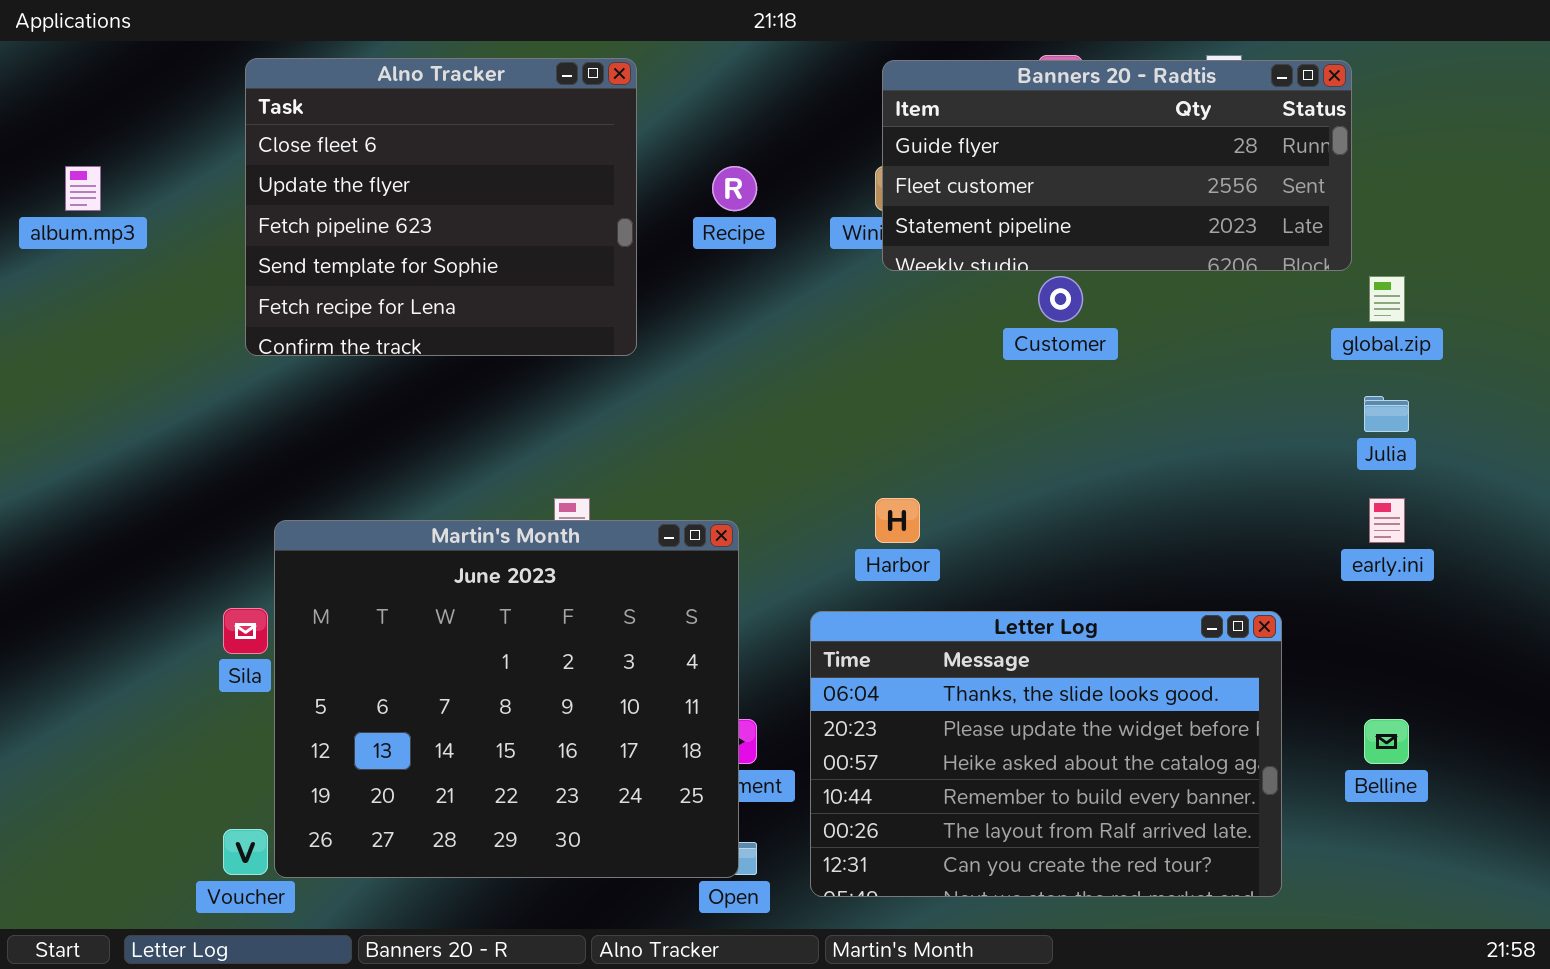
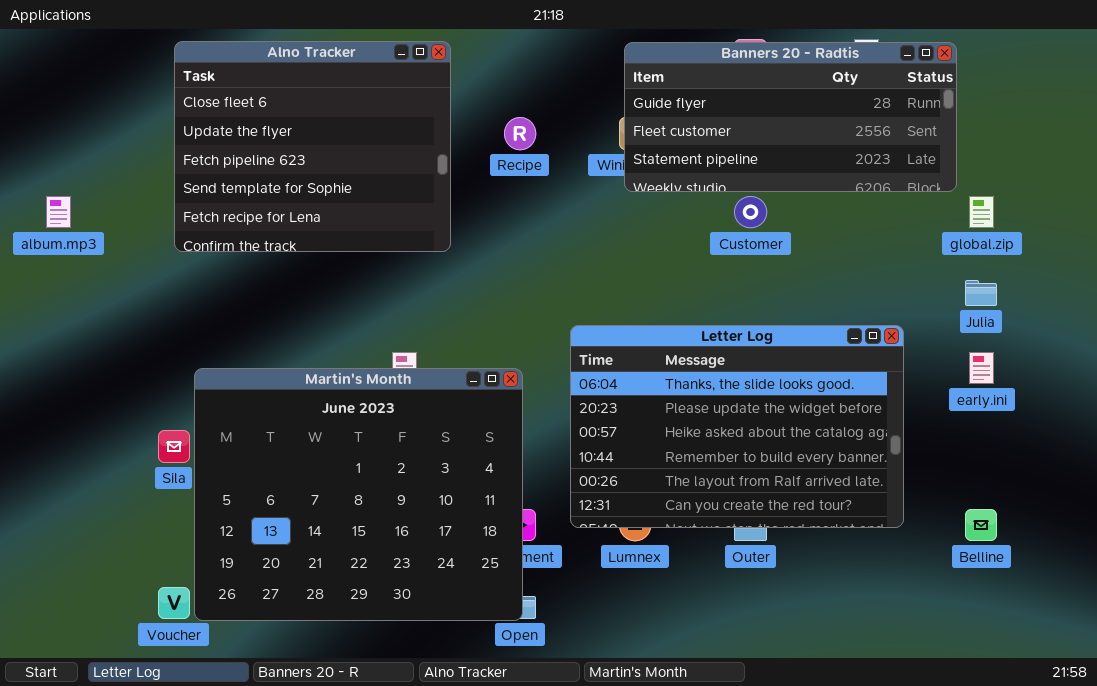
album.mp3: [65,166,101,211] -> [46,196,71,228], moved
Letter Log: [810,611,1282,897] -> [570,325,904,528], moved

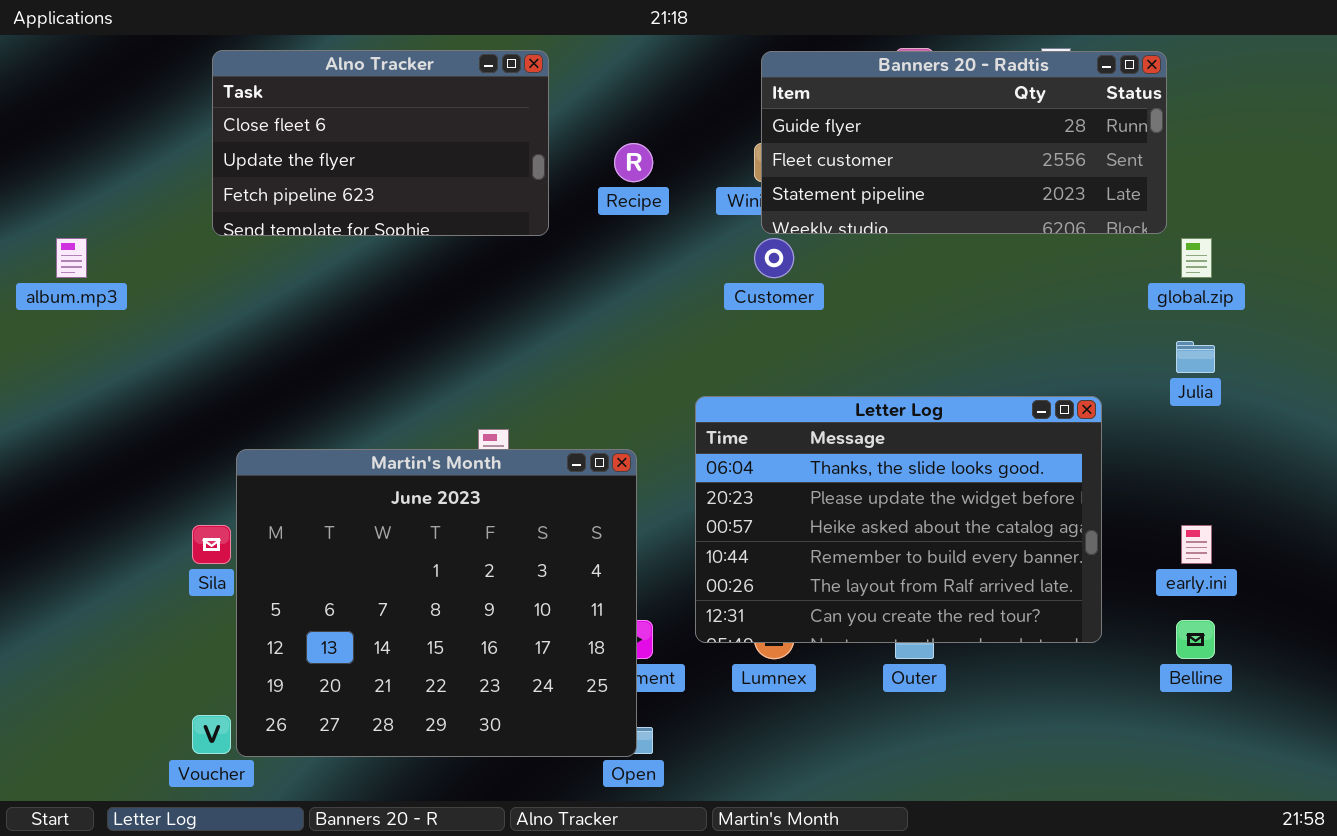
Alno Tracker: [174,41,451,252] -> [212,50,549,236], resized
Customer: [734,196,767,228] -> [754,238,794,278], moved
early.ini: [969,352,994,384] -> [1181,525,1212,564], moved

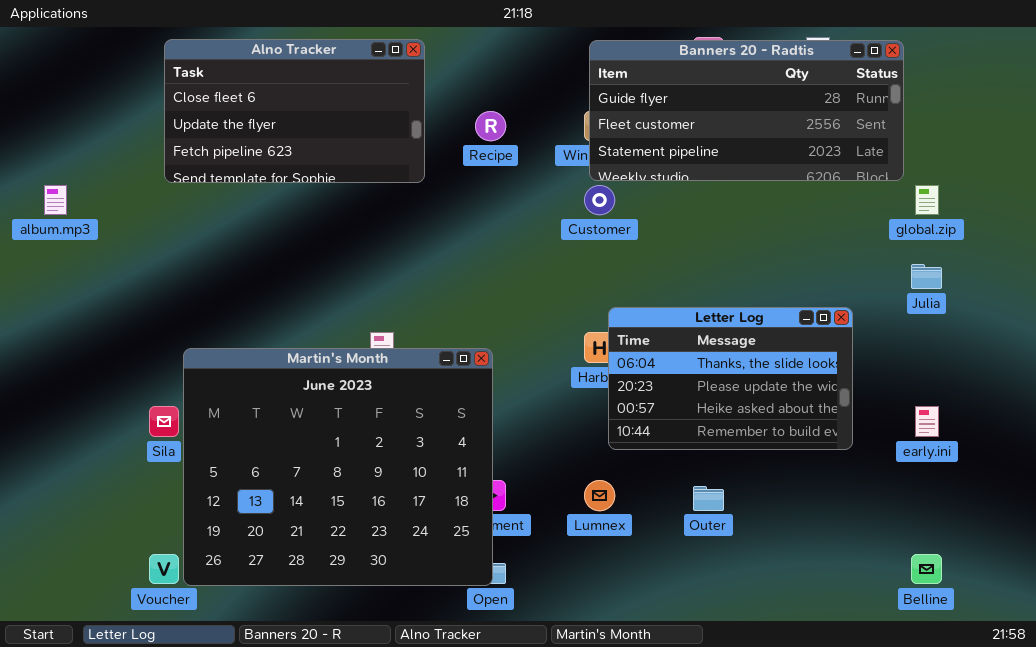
Letter Log: [695,396,1102,643] -> [608,307,853,450], resized
Belline: [1176,620,1215,659] -> [911,554,942,584], moved

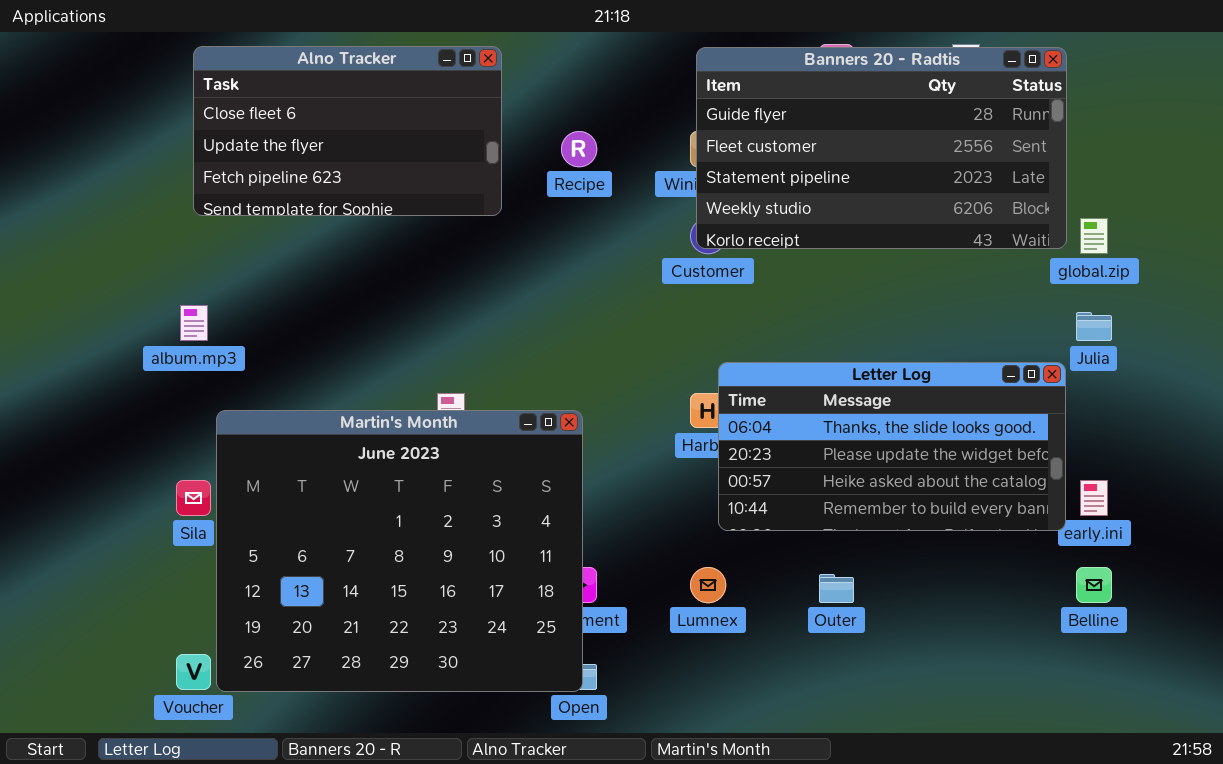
Banners 20 - Radtis: [589,40,904,181] -> [696,47,1067,249], resized
album.mp3: [44,185,67,215] -> [180,305,208,341], moved
Letter Log: [608,307,853,450] -> [718,362,1066,531], resized
Belline: [911,554,942,584] -> [1076,567,1112,603], moved

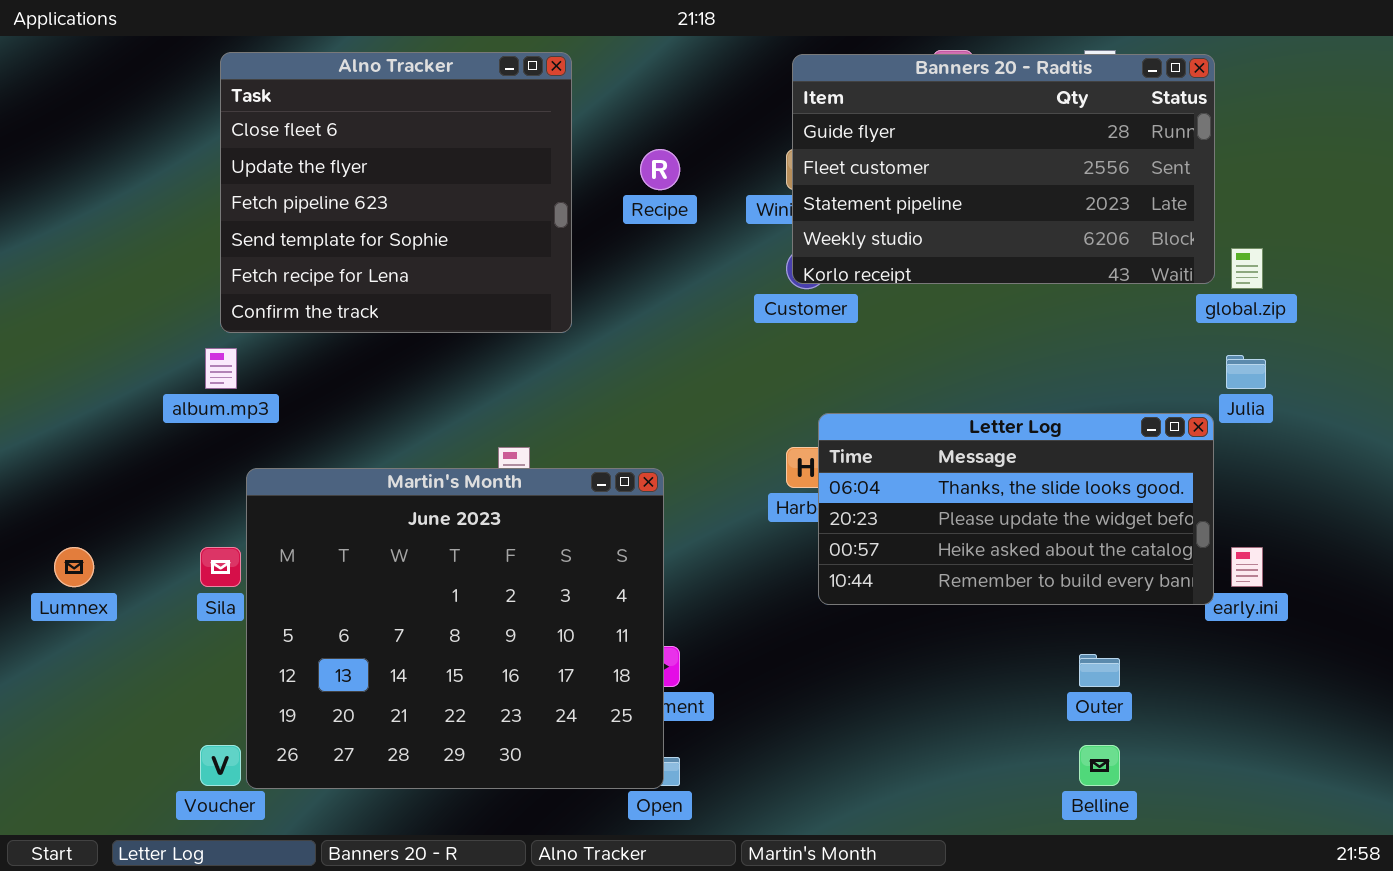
Alno Tracker: [193,46,502,216] -> [220,52,572,333], resized
Lumnex: [690,567,726,603] -> [54,547,94,587], moved
Belline: [1076,567,1112,603] -> [1079,745,1120,786], moved
Outer: [819,574,854,603] -> [1079,654,1120,687], moved

